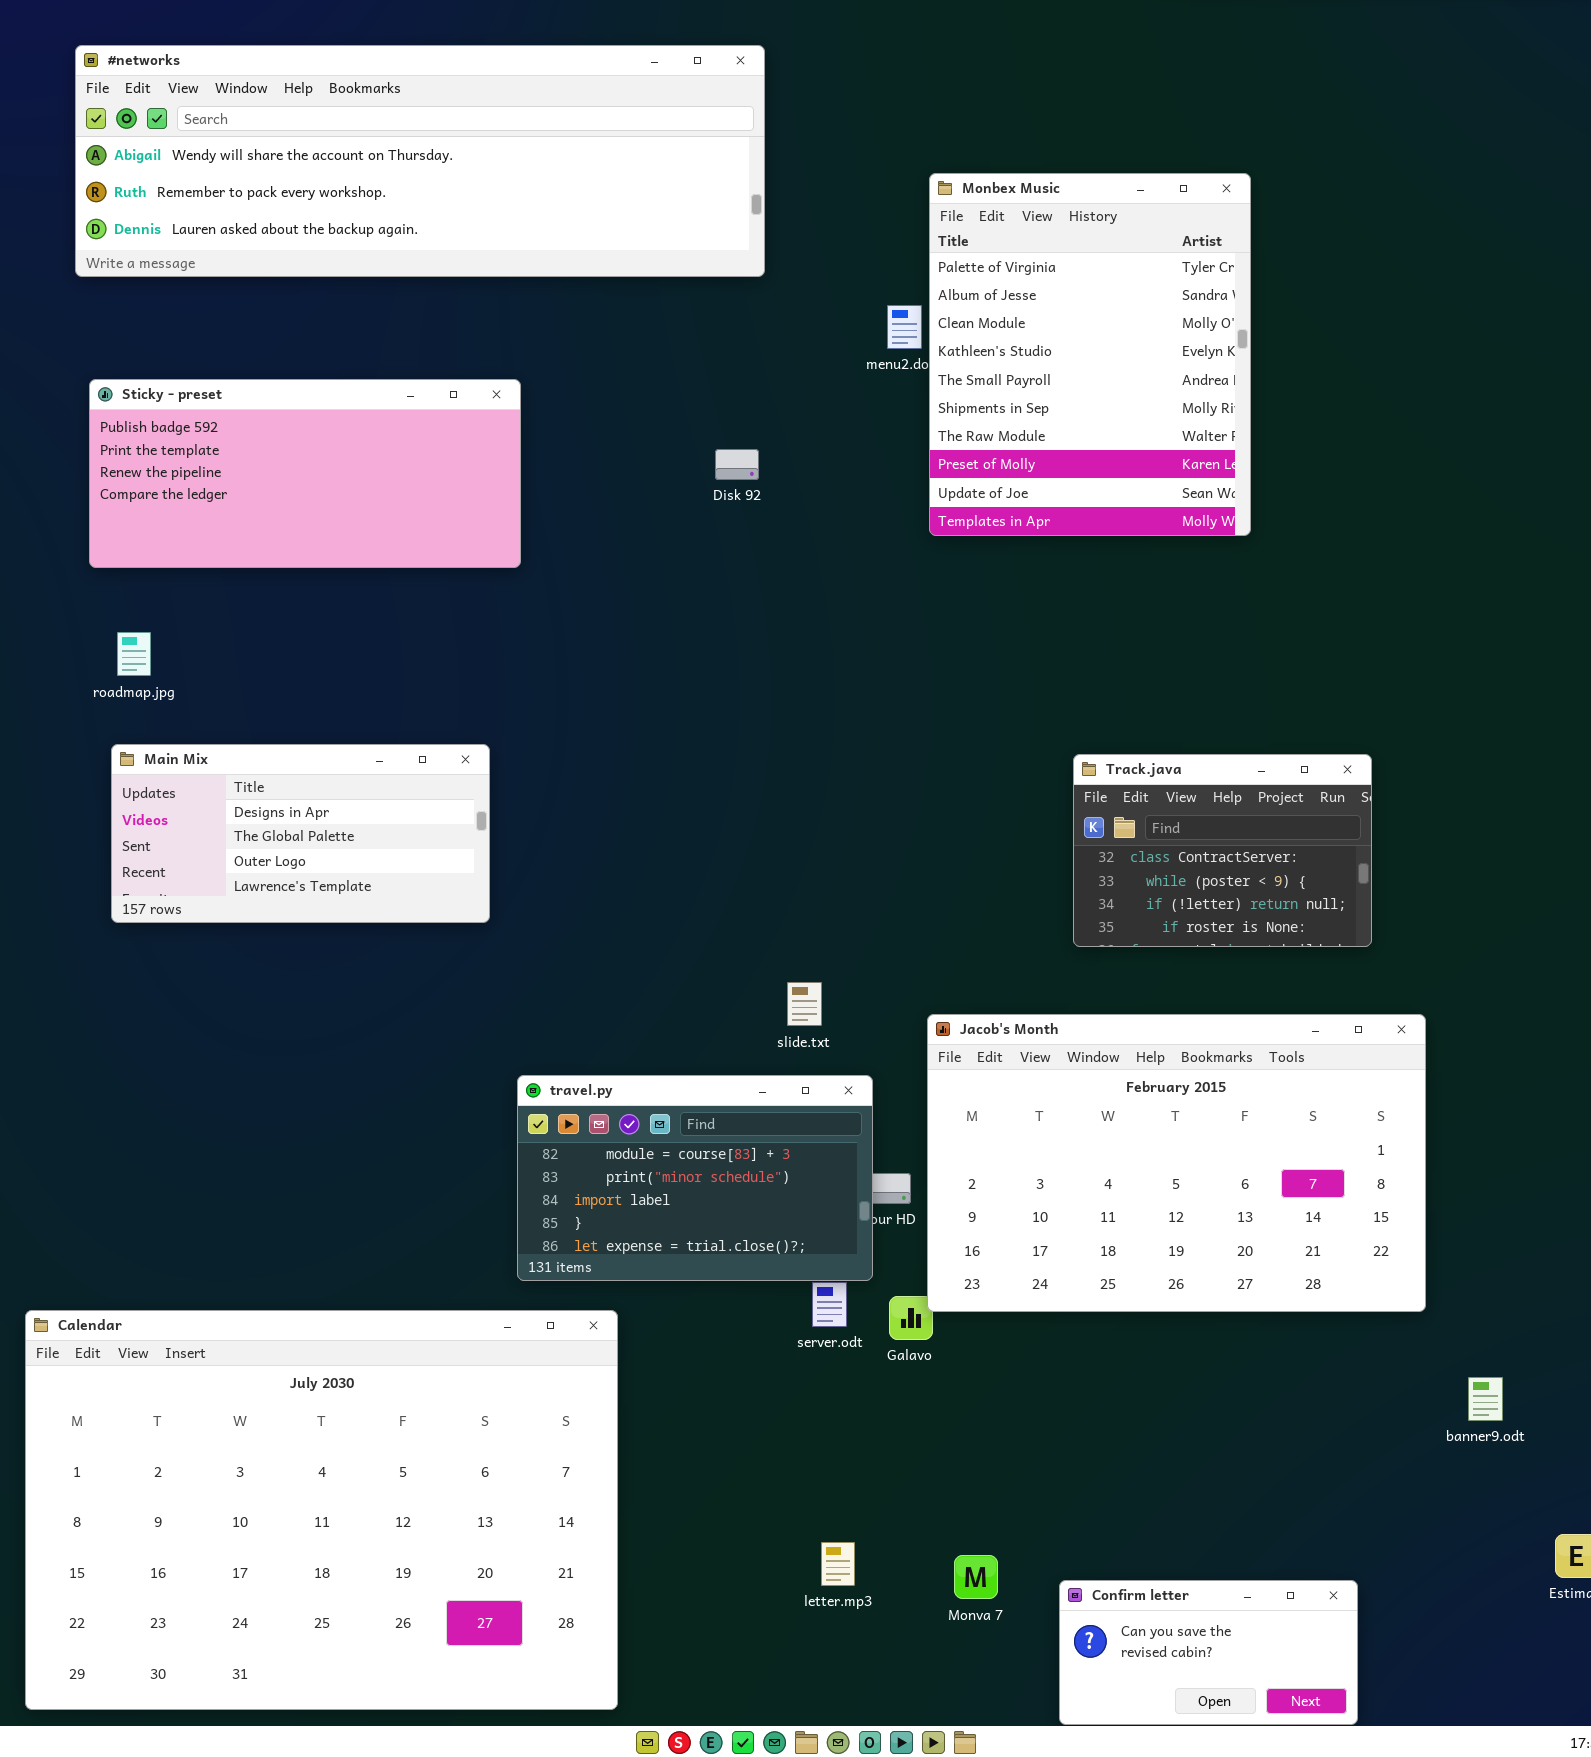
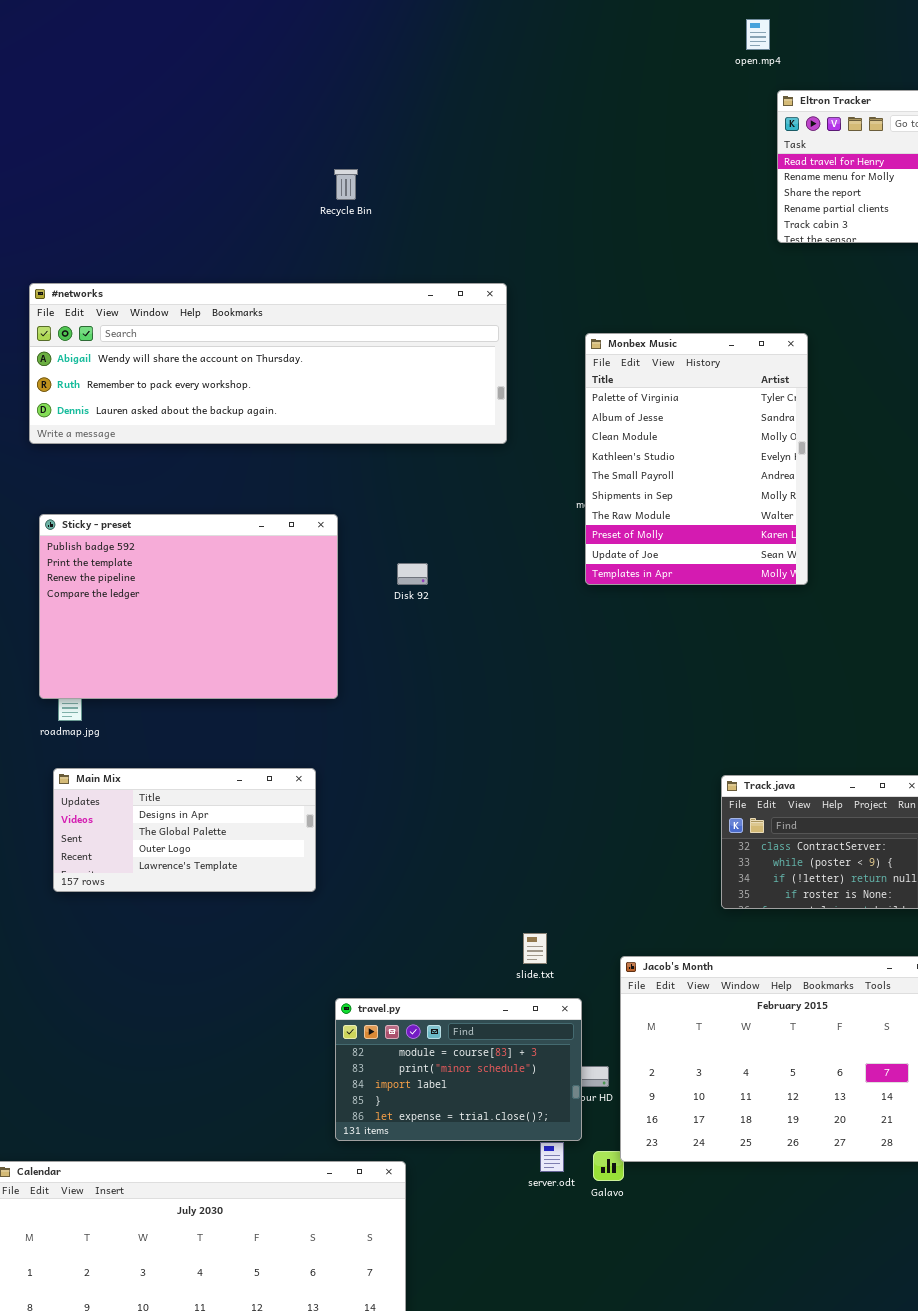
Monbex Music: [929,173,1251,536] -> [585,333,808,585], moved
Sticky - preset: [89,379,521,568] -> [39,514,338,699], resized
Disk 92: [715,449,759,480] -> [397,563,428,585], moved

